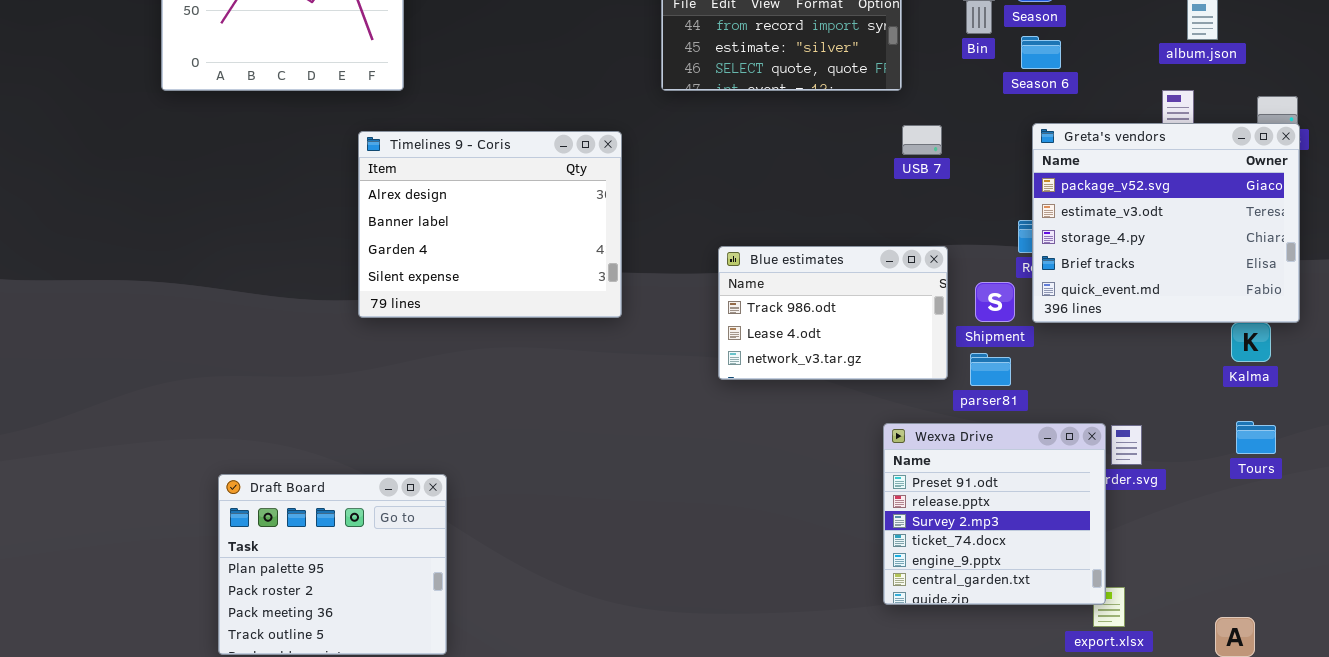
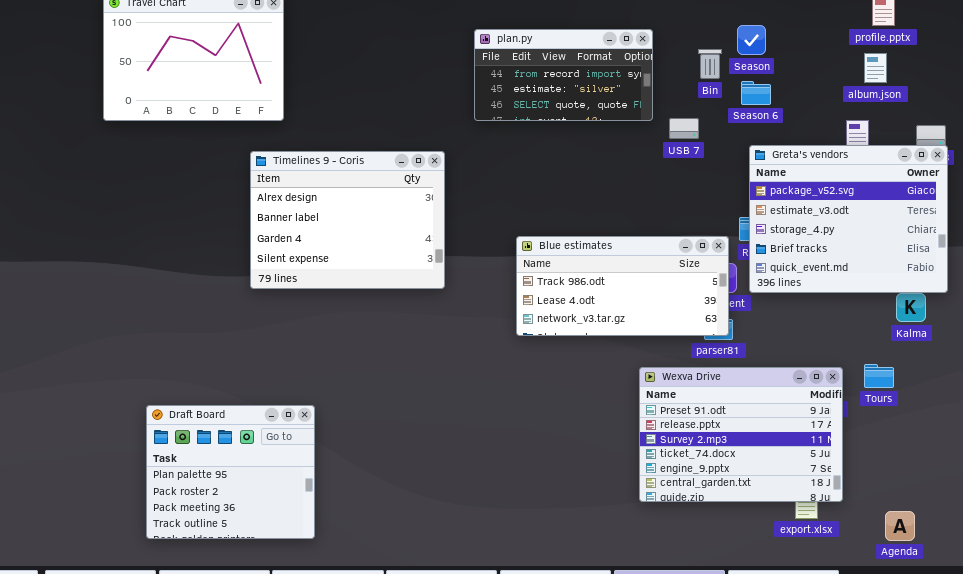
USB 7: [902,125,942,155] -> [669,118,699,139], moved
Blue estimates: [718,246,948,380] -> [516,236,729,336], resized
Tours: [1236,421,1276,454] -> [864,364,894,388], moved
Wexva Drive: [883,423,1106,605] -> [639,367,843,502], resized

